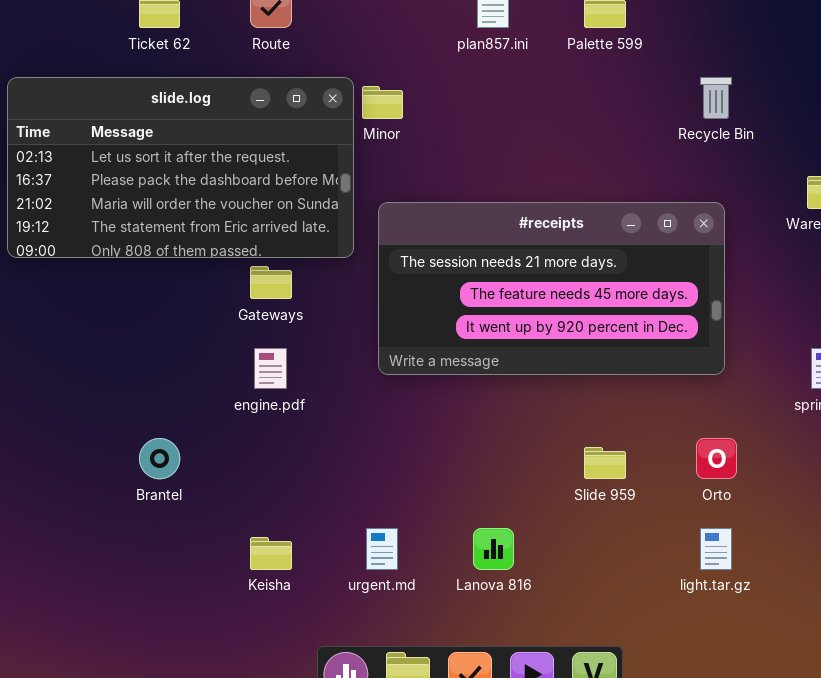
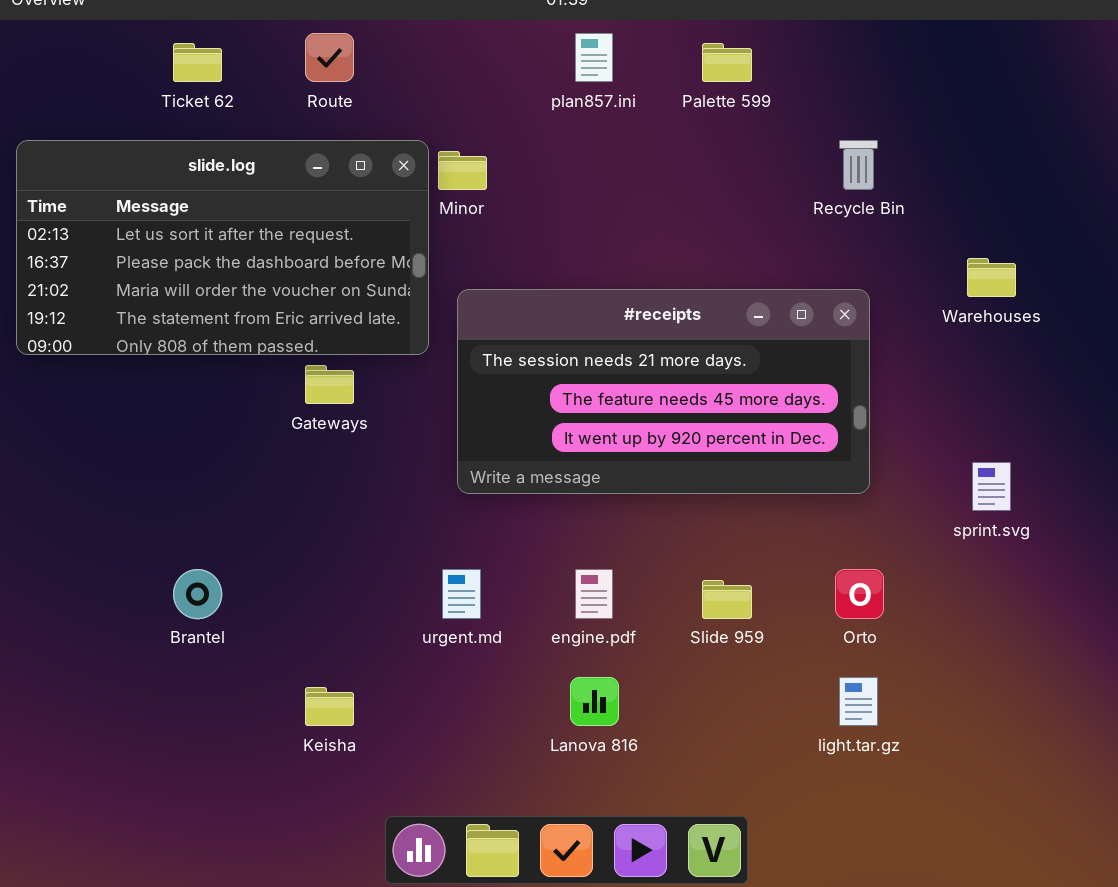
engine.pdf: [254,348,287,389] -> [575,569,613,619], moved
urgent.md: [366,528,398,570] -> [442,569,481,619], moved

